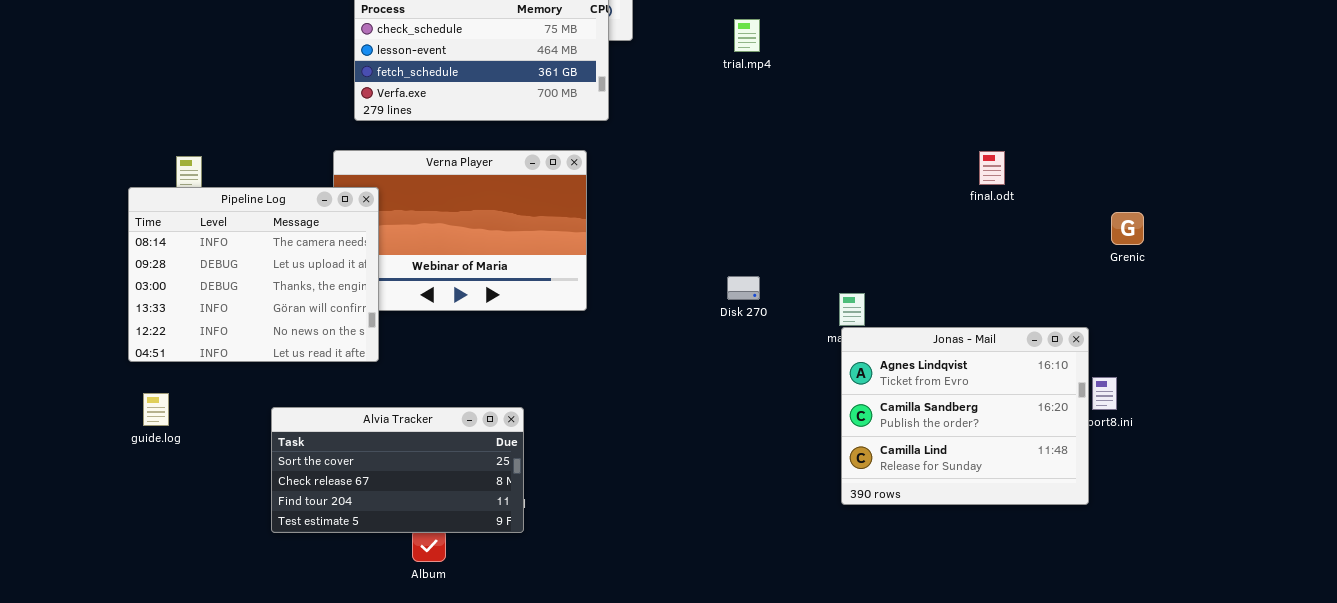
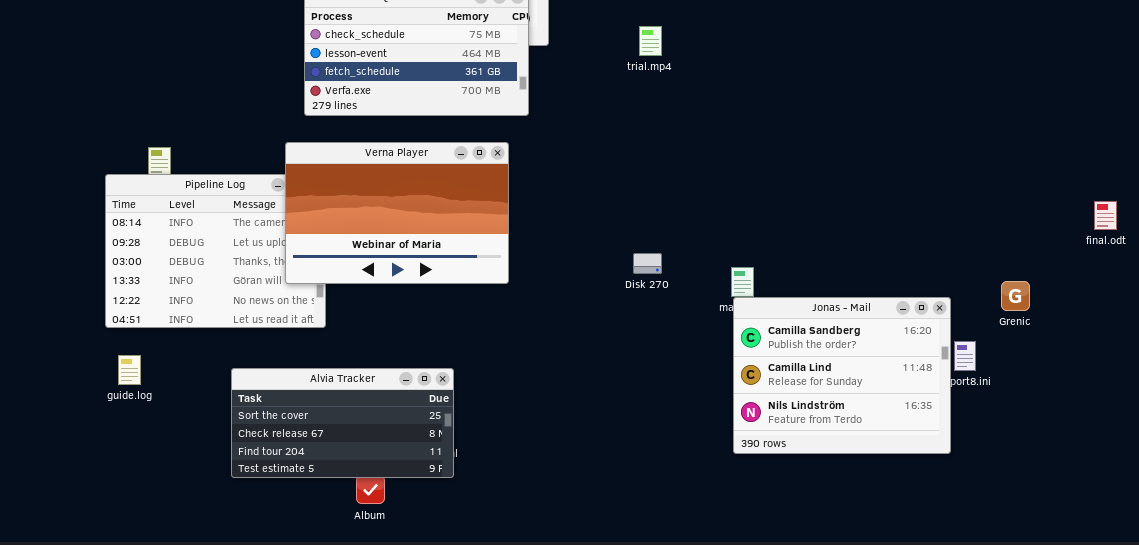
Verna Player: [333,150,587,311] -> [285,142,509,284], raised
final.odt: [979,151,1005,185] -> [1094,201,1117,230], moved
Grenic: [1111,212,1144,245] -> [1001,281,1030,311], moved
Jonas - Mail: [841,327,1089,505] -> [733,297,951,454], scrolled down 1 row

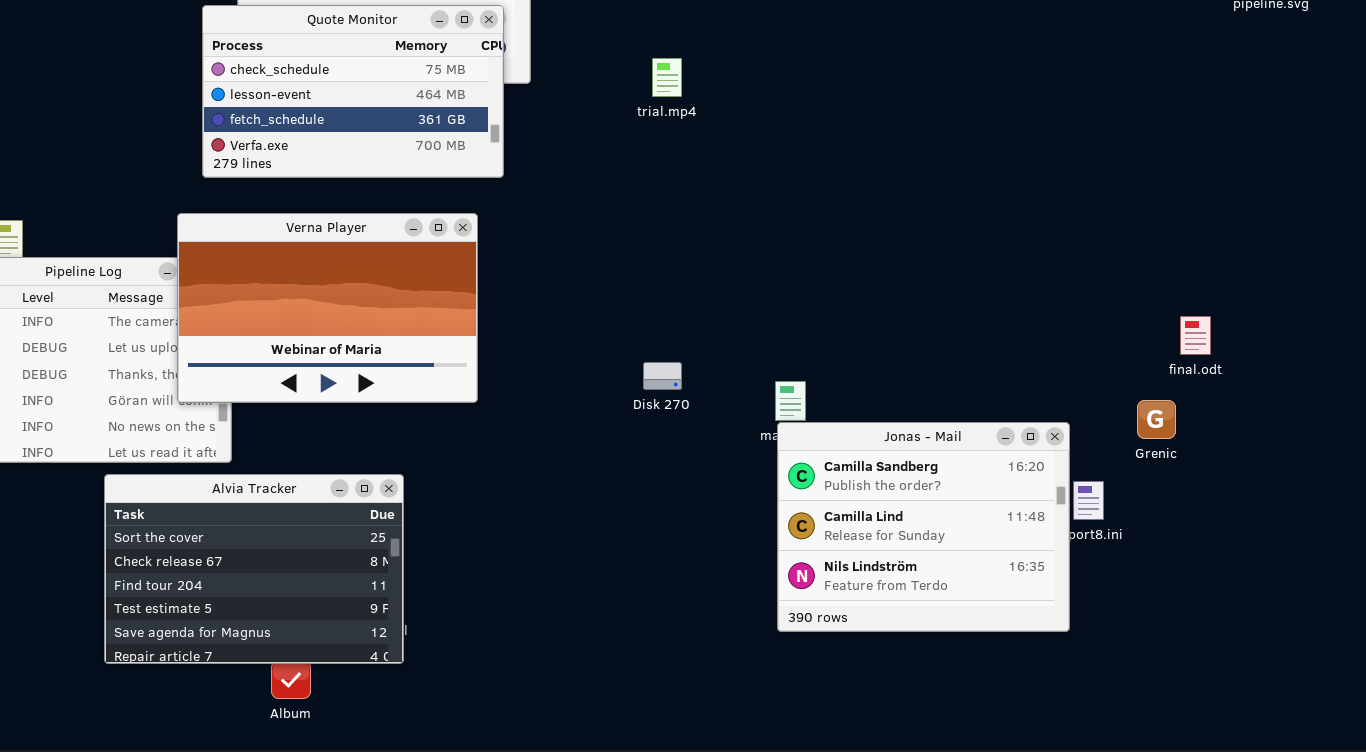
final.odt: [1094,201,1117,230] -> [1180,316,1211,355], moved
Alvia Tracker: [231,368,454,478] -> [104,474,404,664], resized

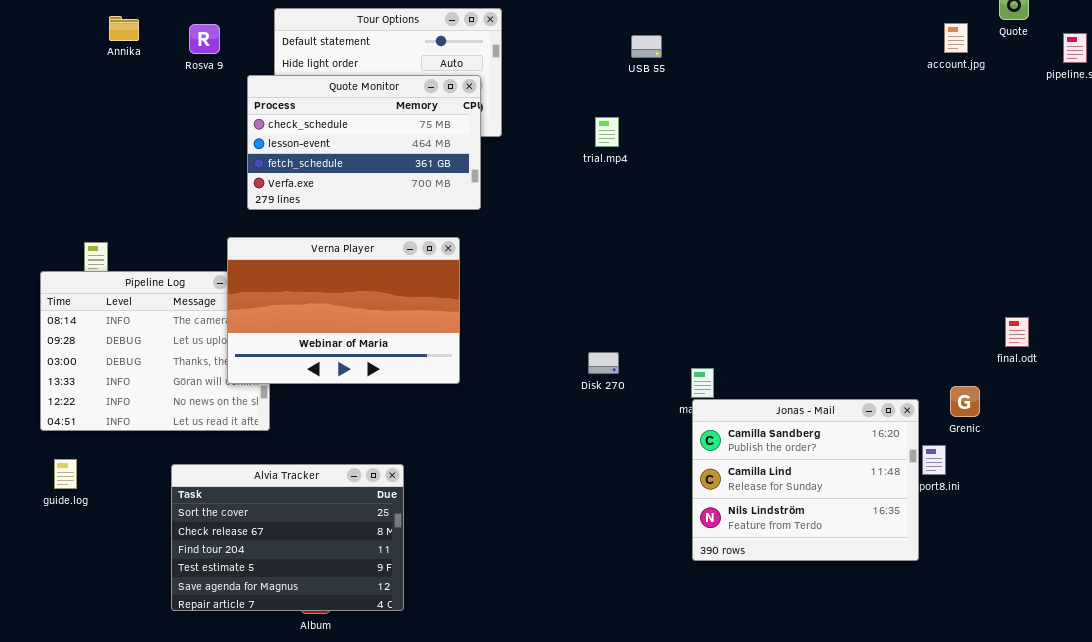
Grenic: [1137,400,1176,439] -> [950,386,980,417], moved
Alvia Tracker: [104,474,404,664] -> [171,464,404,611], moved

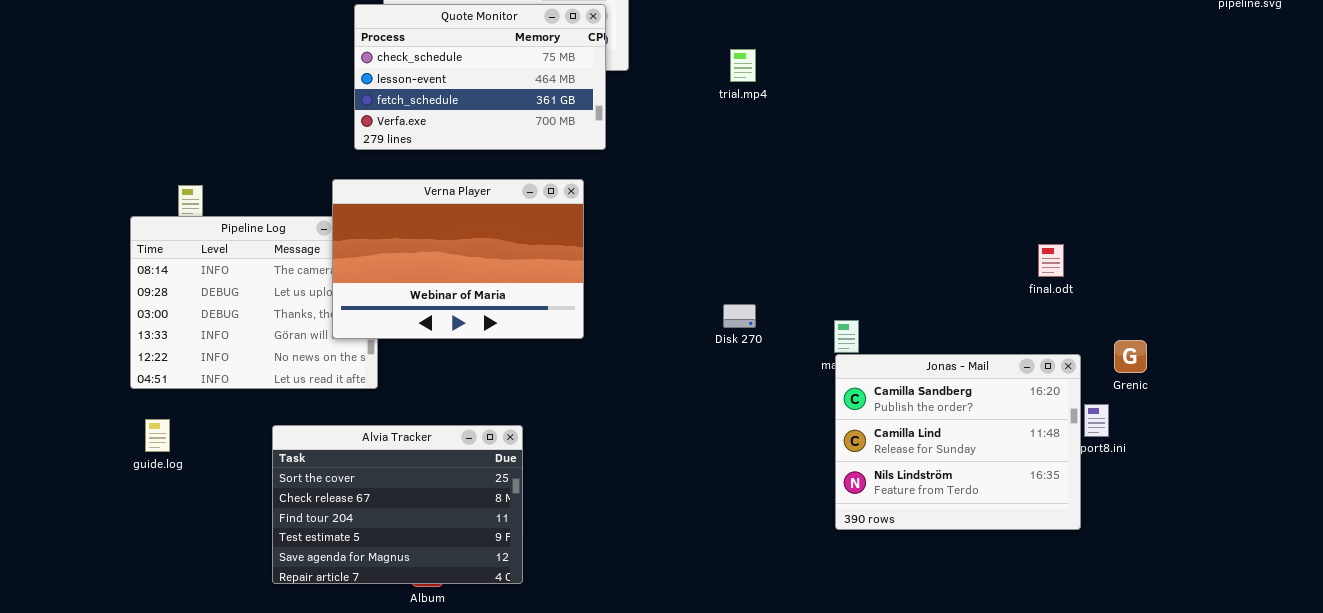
final.odt: [1005,317,1029,347] -> [1038,244,1064,277], moved

